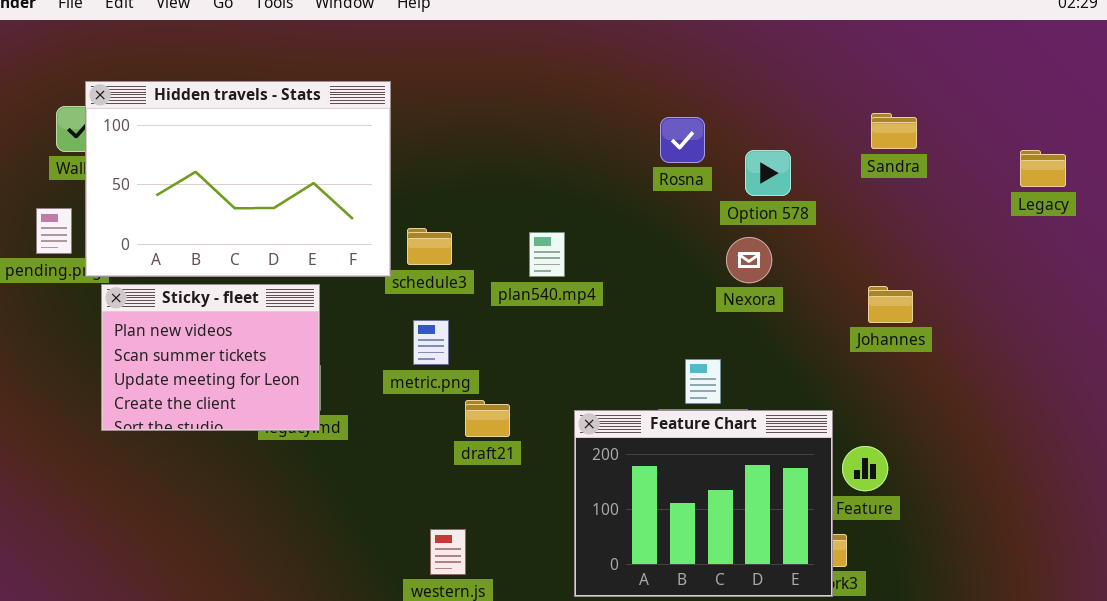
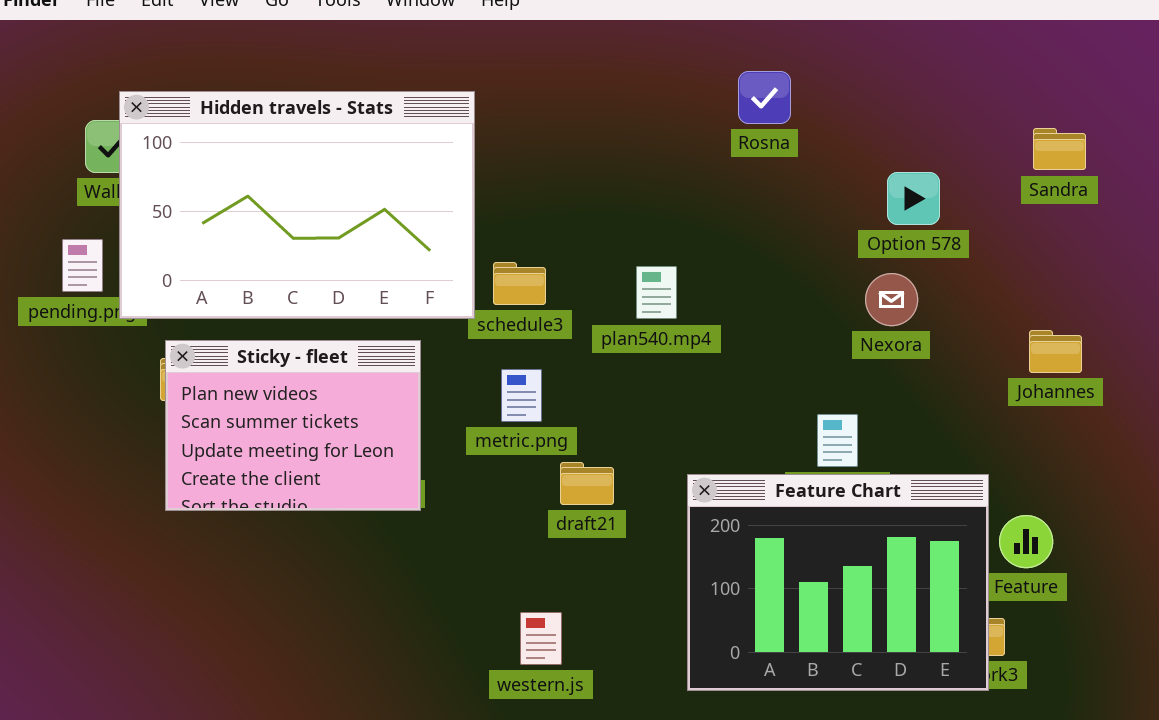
Rosna: [660,117,705,163] -> [738,71,791,124], moved
Sticky - fleet: [101,284,320,431] -> [165,340,421,511], moved

